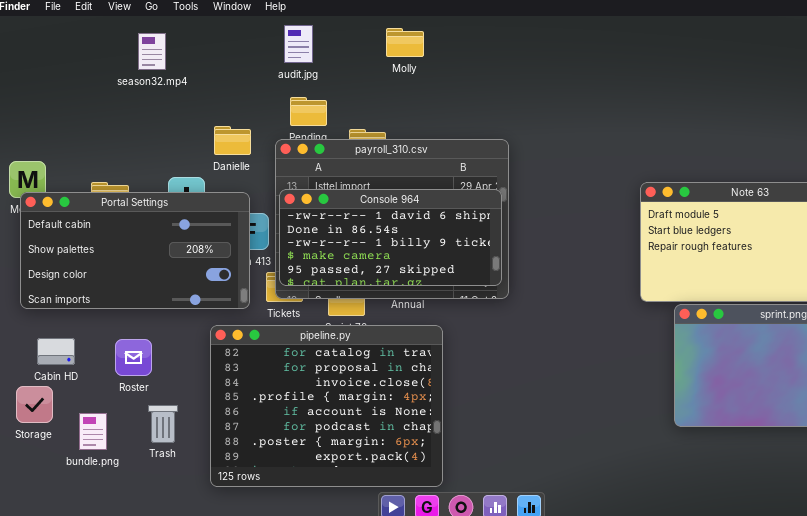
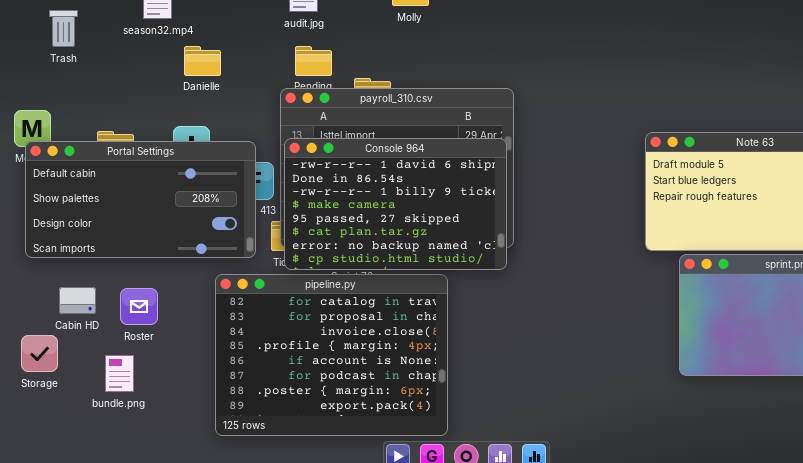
Danielle: [214,126,251,155] -> [184,46,221,76], moved
Console 964: [279,189,502,286] -> [284,138,507,270], resized
Cabin HD: [37,338,75,365] -> [59,287,96,314], moved
Trash: [148,405,178,443] -> [49,10,78,47], moved
bundle.png: [79,413,107,450] -> [105,355,134,392], moved

